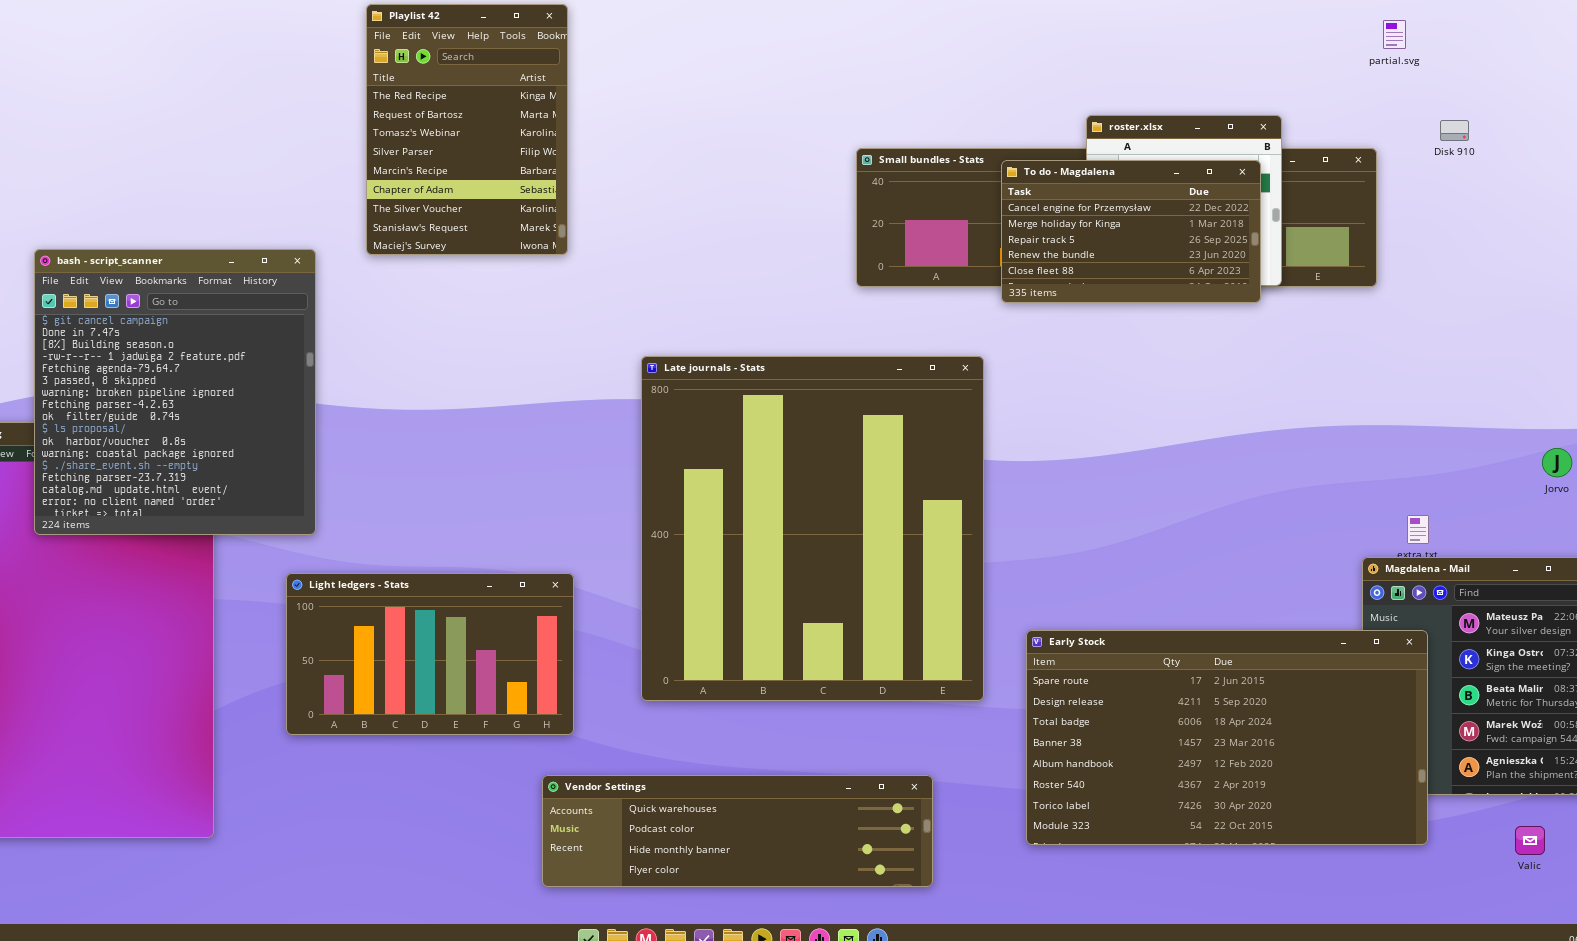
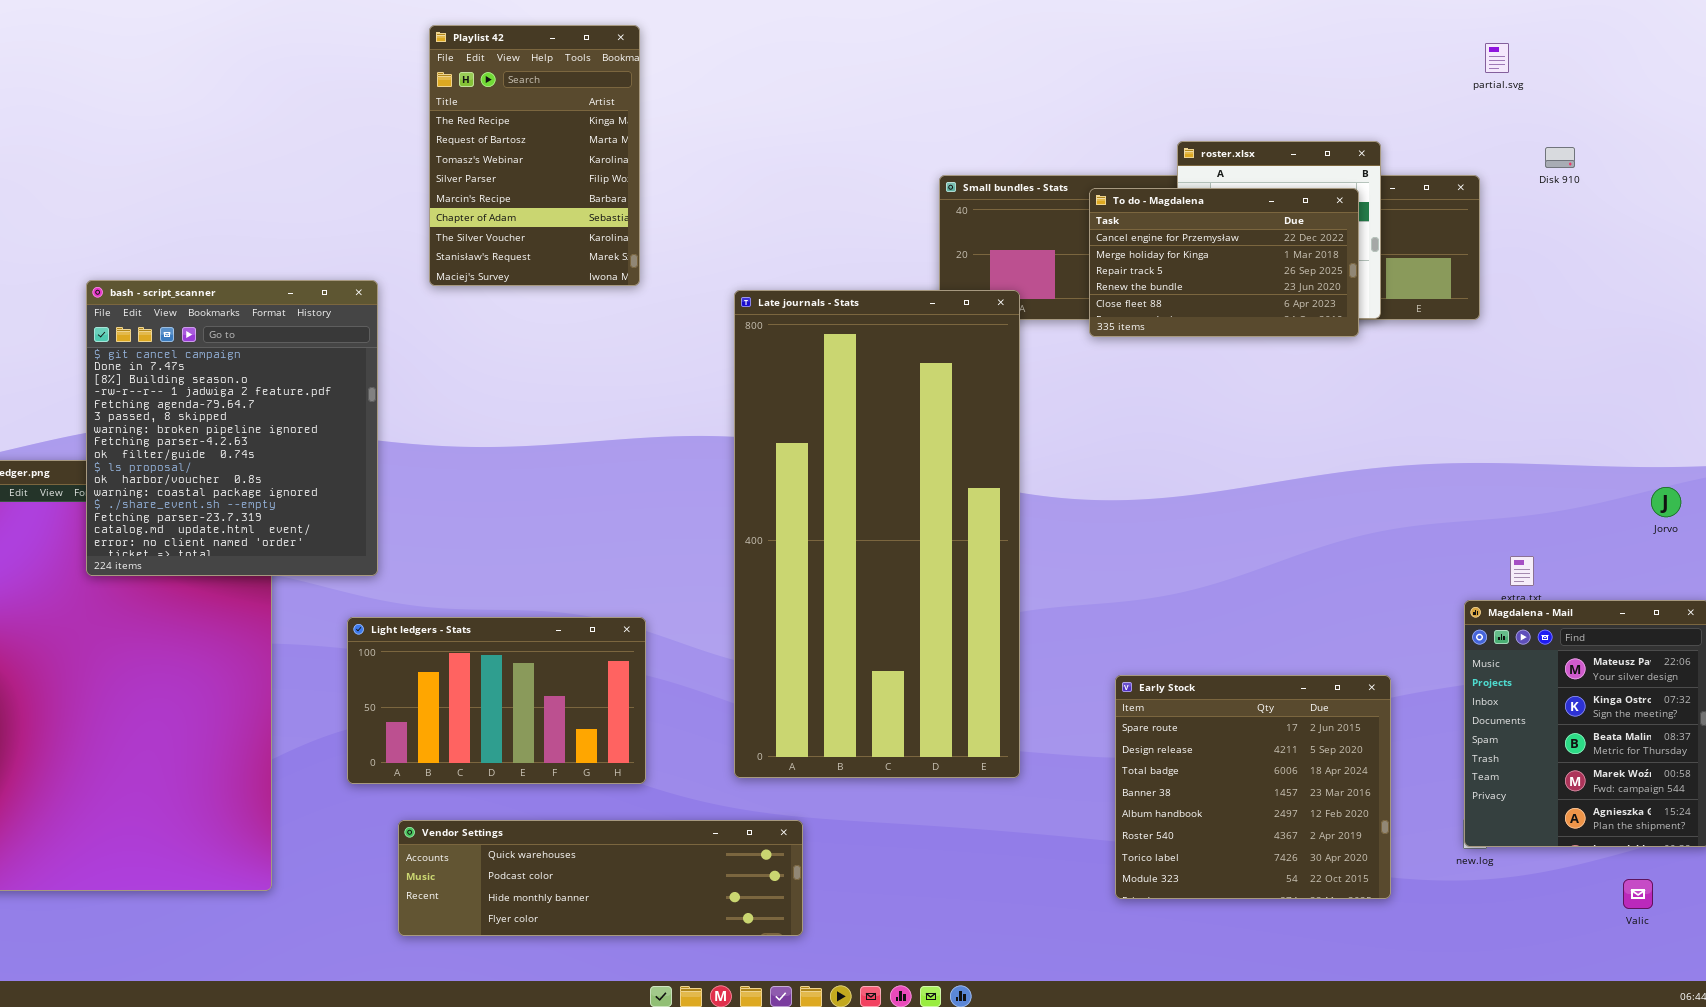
Late journals - Stats: [641,356,984,701] -> [734,290,1020,778], moved, resized
Early Stock: [1026,630,1428,845] -> [1115,675,1391,899], resized
Vendor Settings: [542,775,933,887] -> [398,820,803,936], moved

